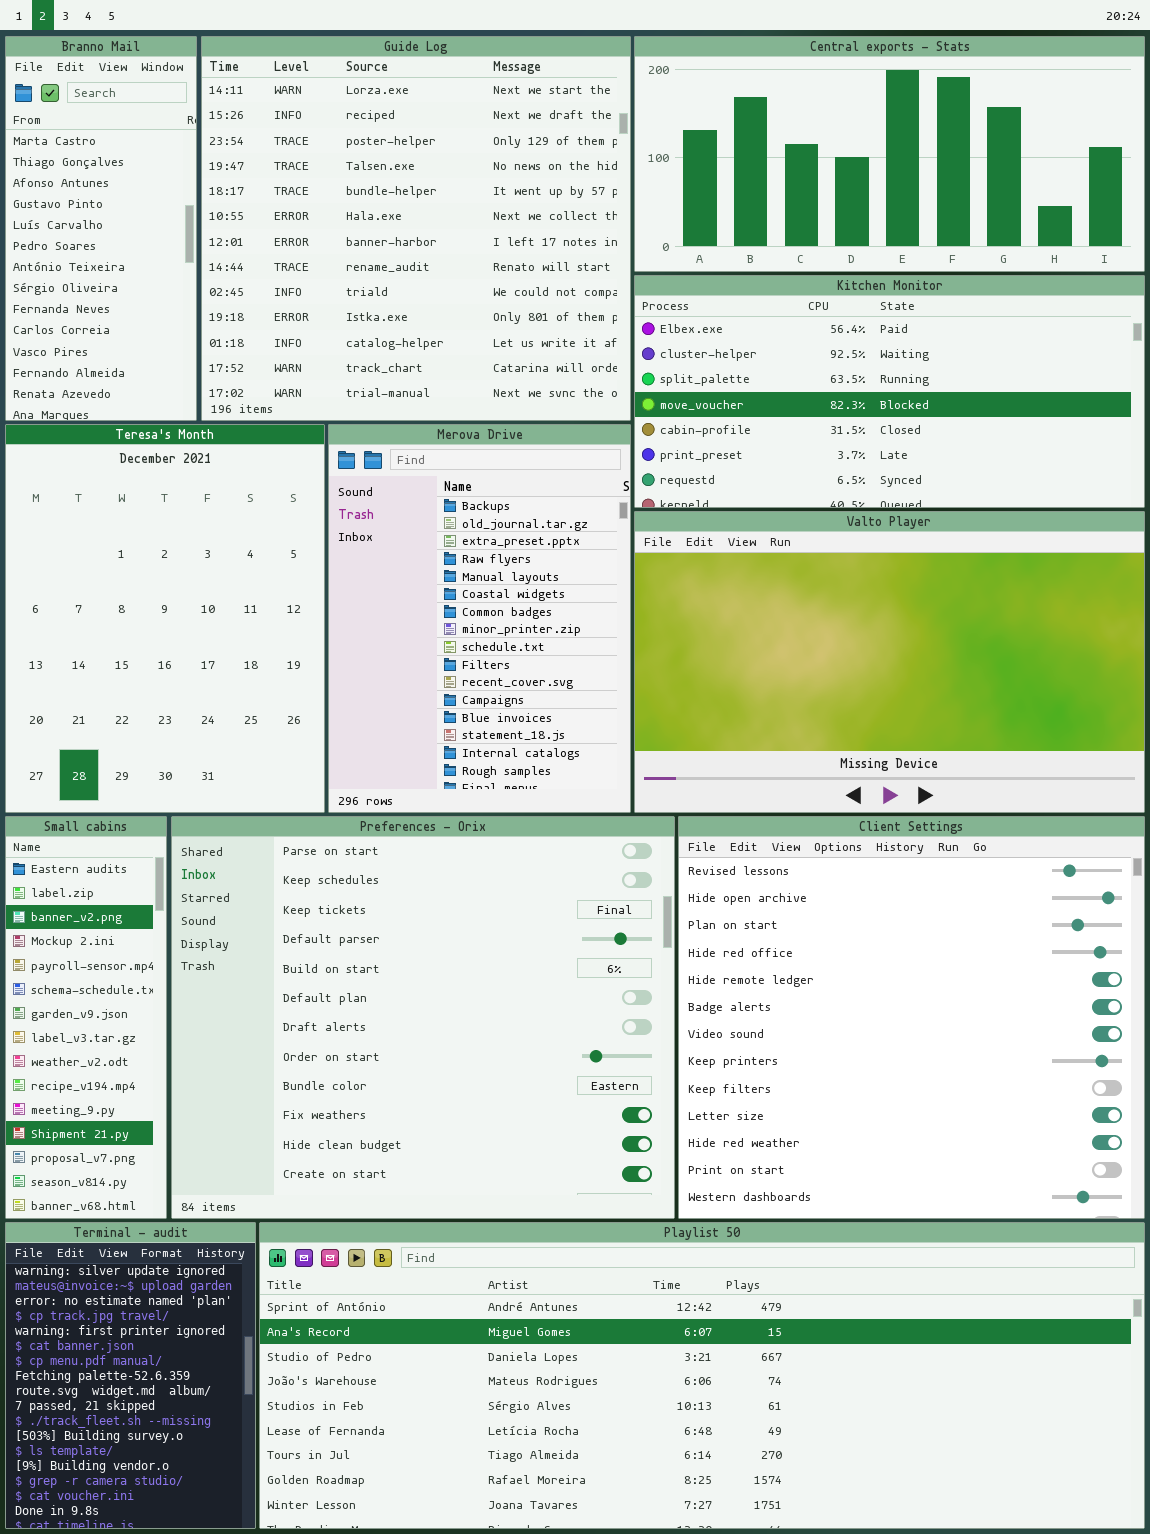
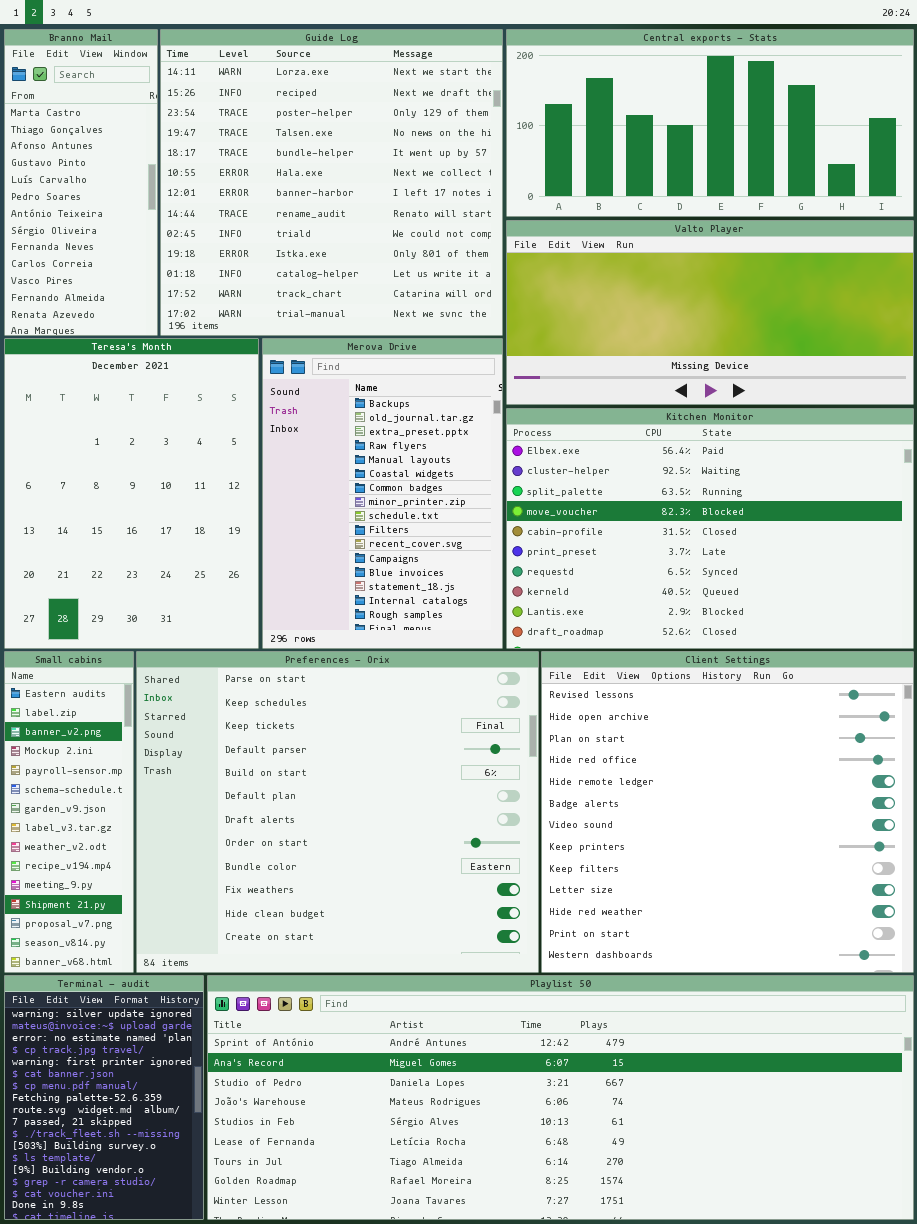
Kitchen Monitor: [634,275,1145,508] -> [506,408,914,649], moved, resized
Valto Player: [634,511,1145,813] -> [506,220,914,405], moved, resized

